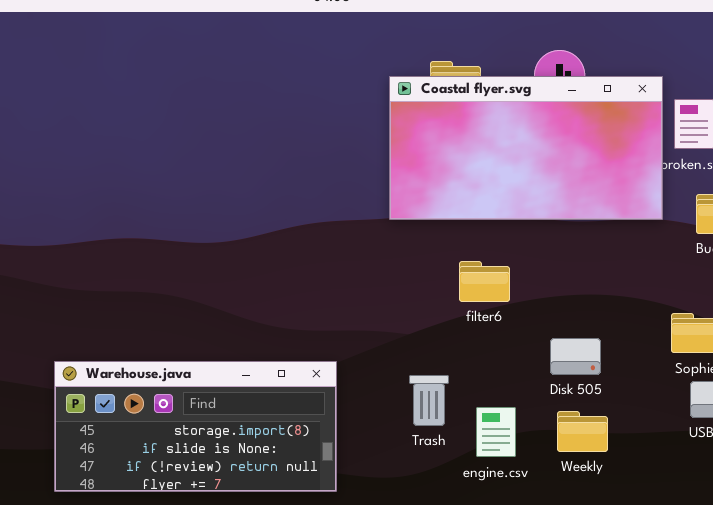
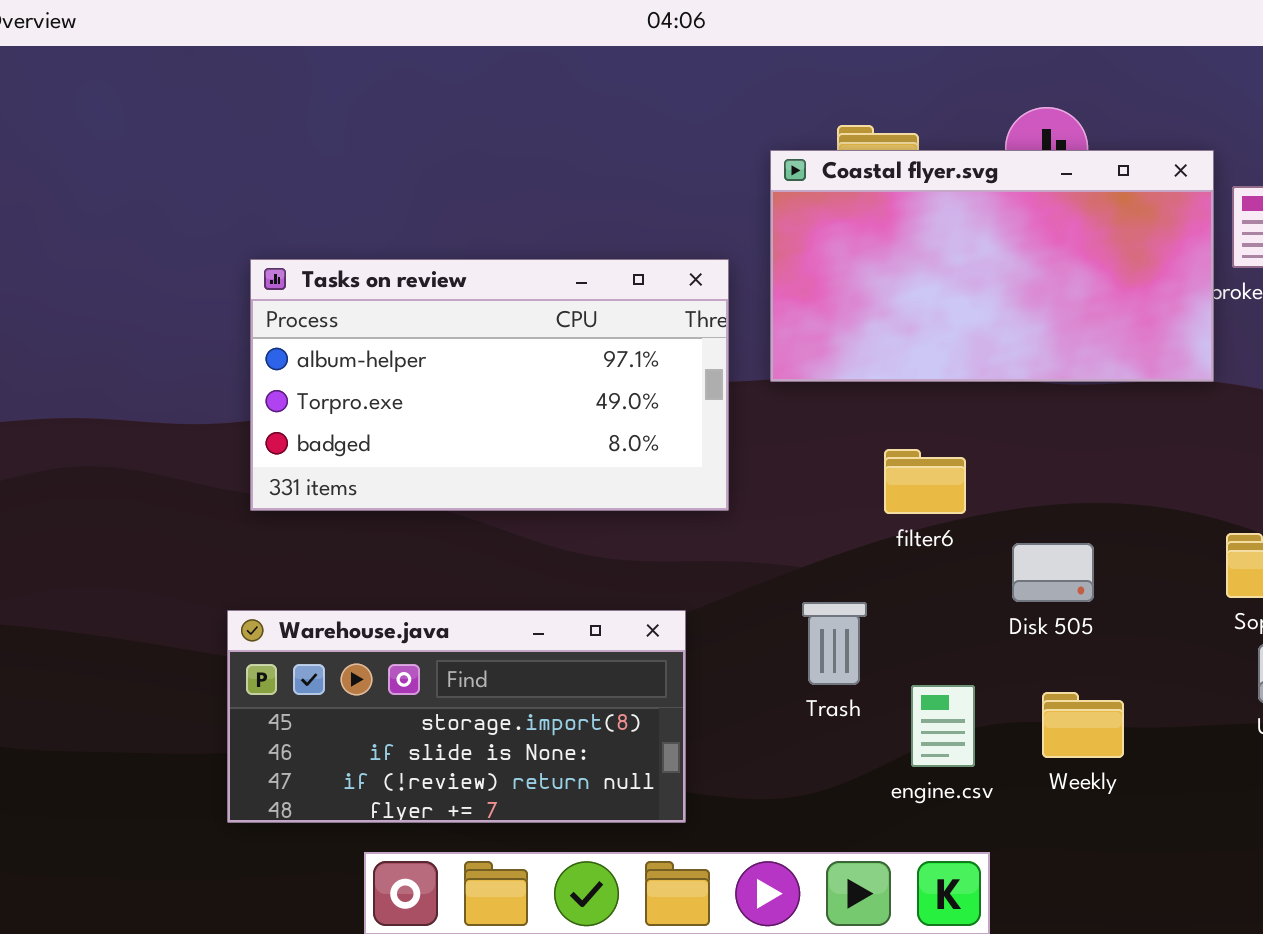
Tasks on review: none -> [250,259,729,511], opened
Disk 505: [550,338,601,375] -> [1012,543,1094,602], moved
Trash: [409,375,449,426] -> [802,602,867,685], moved

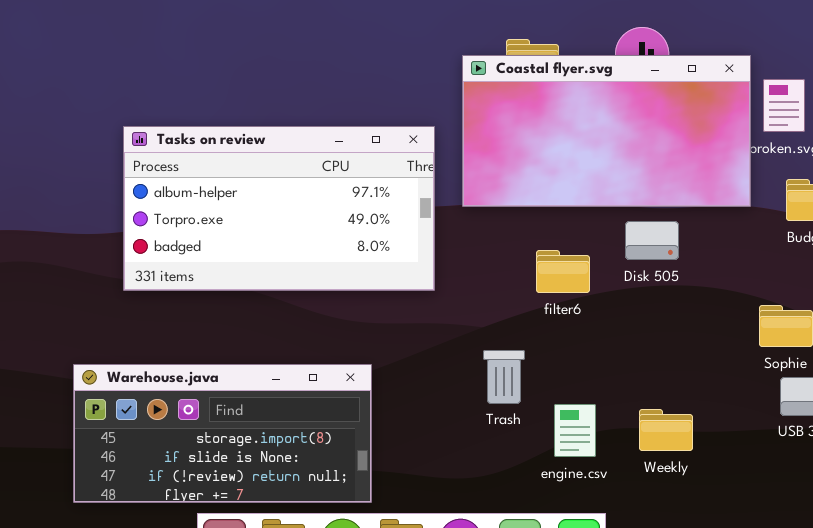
Disk 505: [1012,543,1094,602] -> [625,221,679,260], moved
Warehouse.java: [227,610,686,823] -> [73,364,372,503], moved

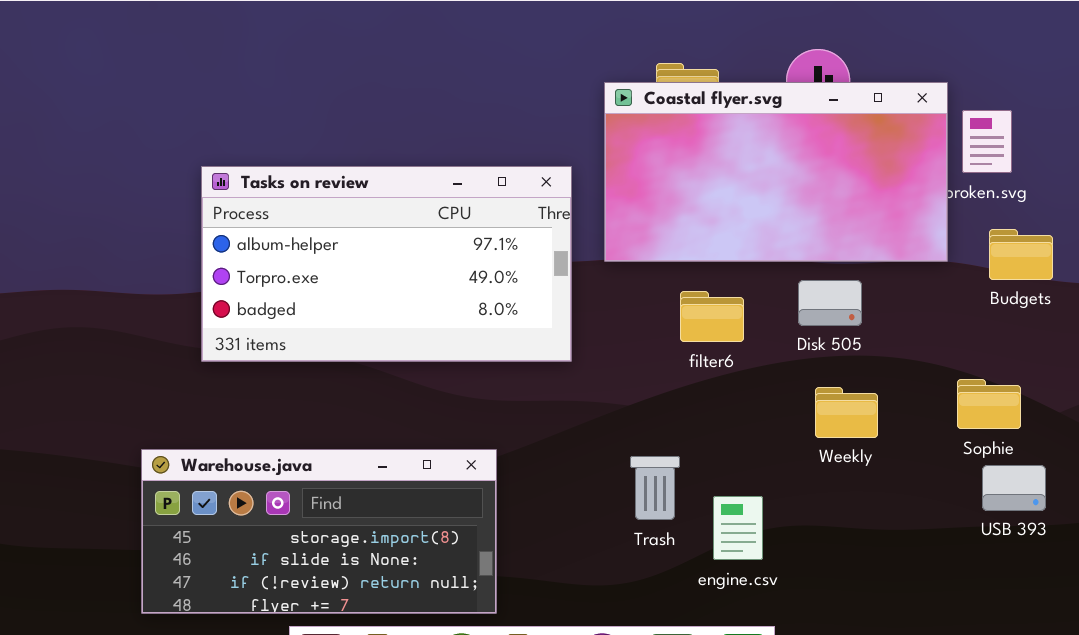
filter6: [536,250,590,293] -> [680,291,744,342], moved
Trash: [483,350,525,404] -> [630,456,680,520], moved
Weekly: [639,409,693,451] -> [815,387,878,438], moved

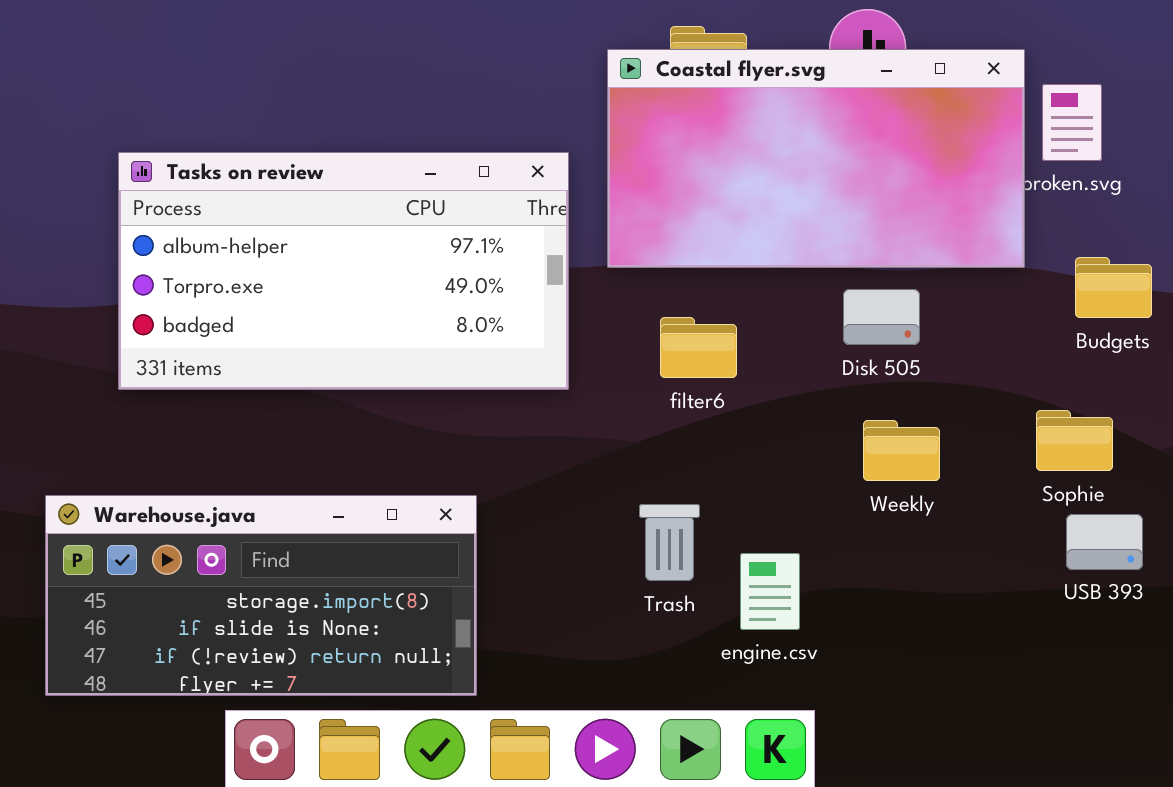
Budgets: [989,229,1053,280] -> [1075,257,1152,318], moved
filter6: [680,291,744,342] -> [660,317,737,378], moved

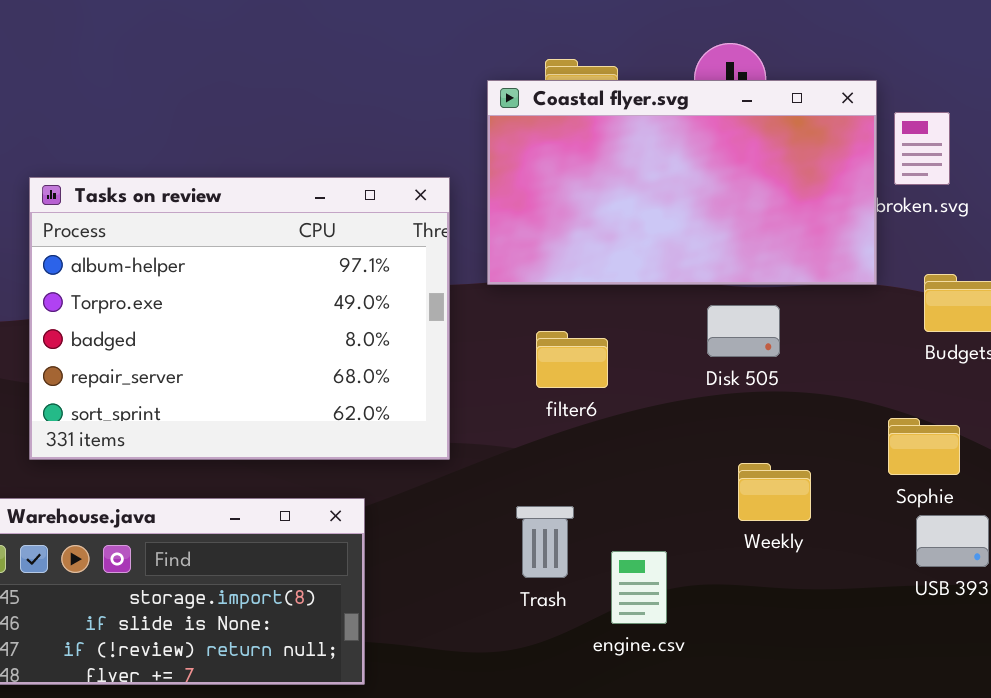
Tasks on review: [118,152,569,390] -> [29,177,450,460], resized
Weekly: [863,420,940,481] -> [738,463,811,521], moved

